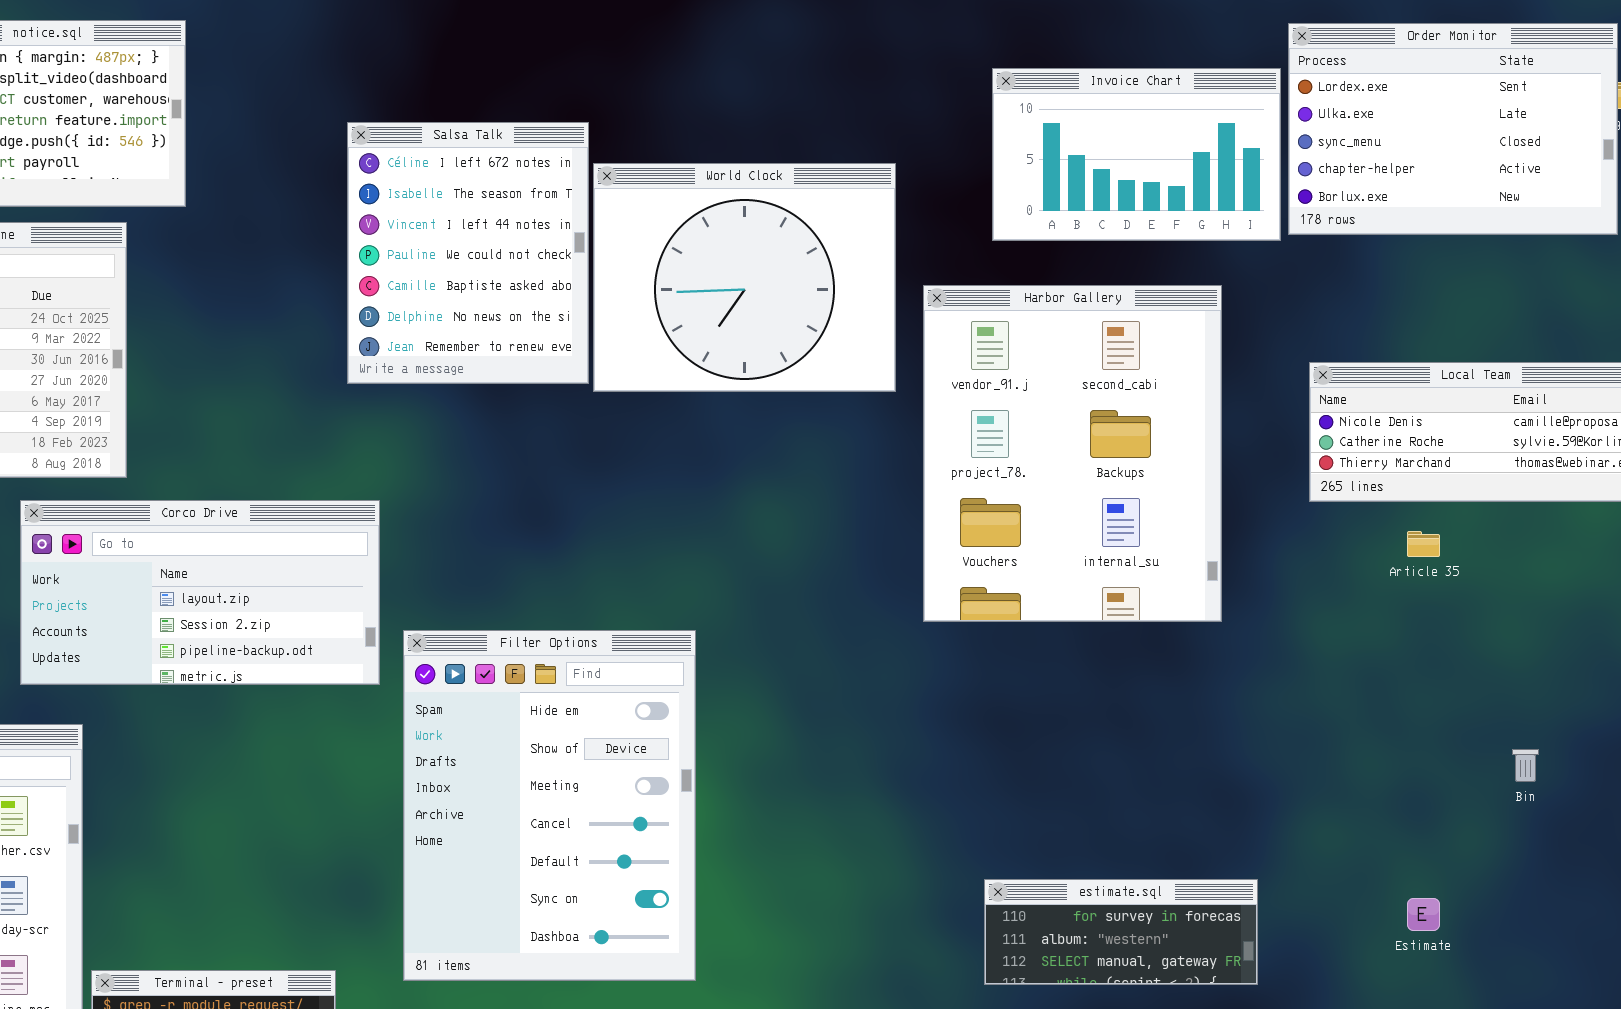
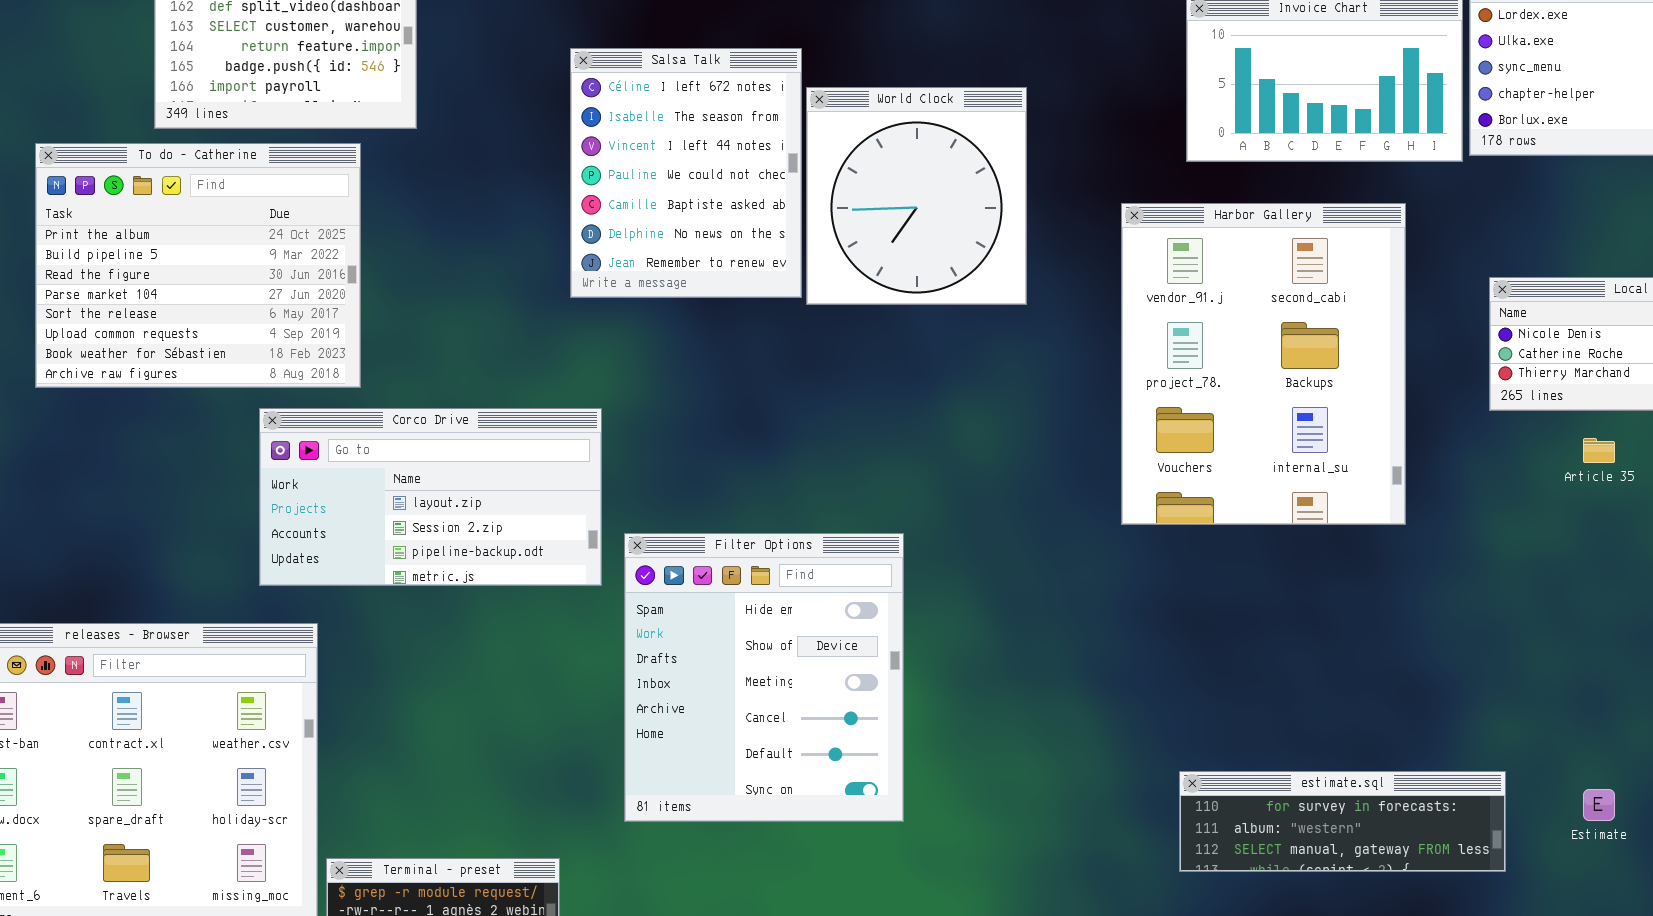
World Clock: [593,163,896,392] -> [806,87,1027,305], resized
Filter Options: [403,630,696,981] -> [624,533,904,822], resized
estimate.sql: [984,879,1258,985] -> [1179,771,1506,872], resized

